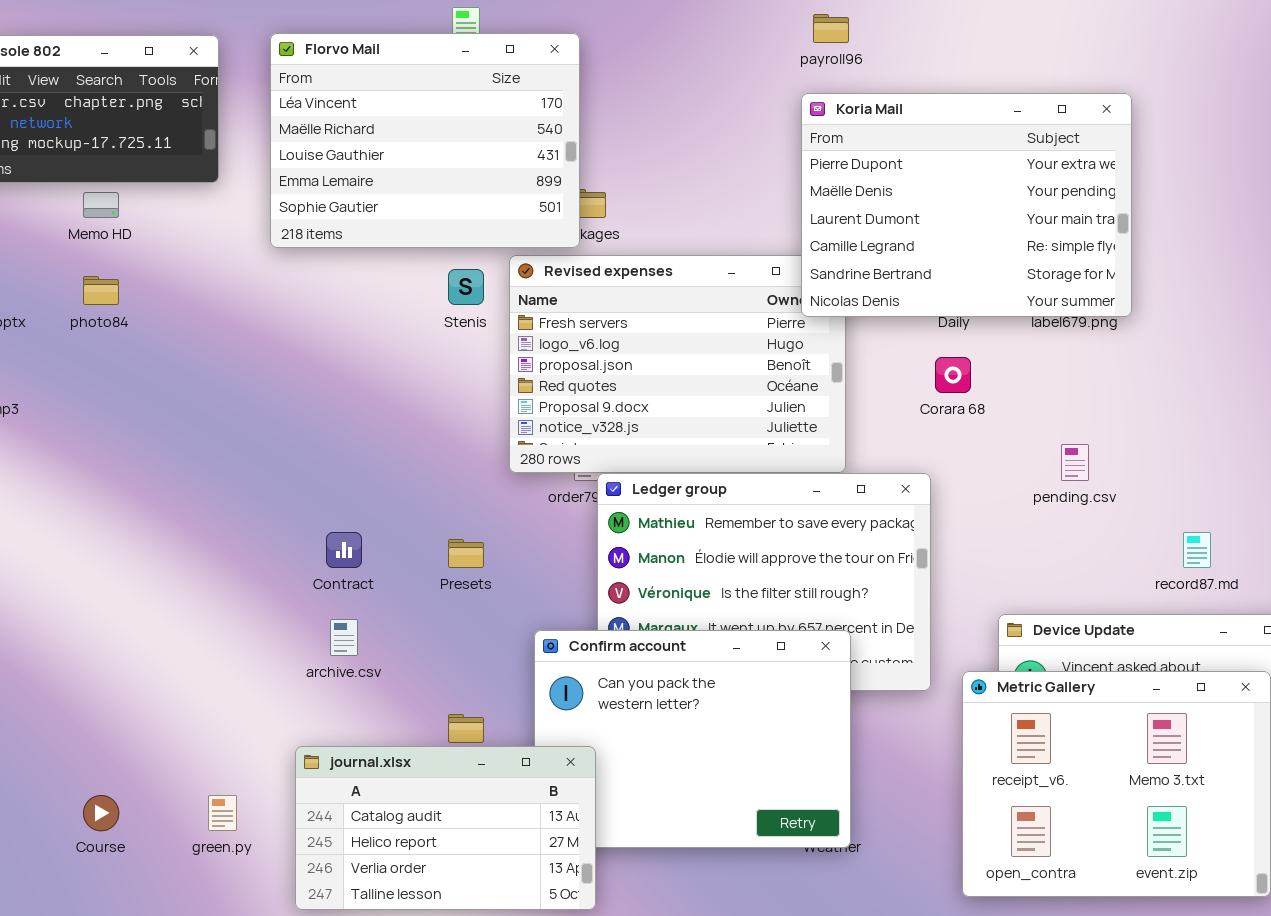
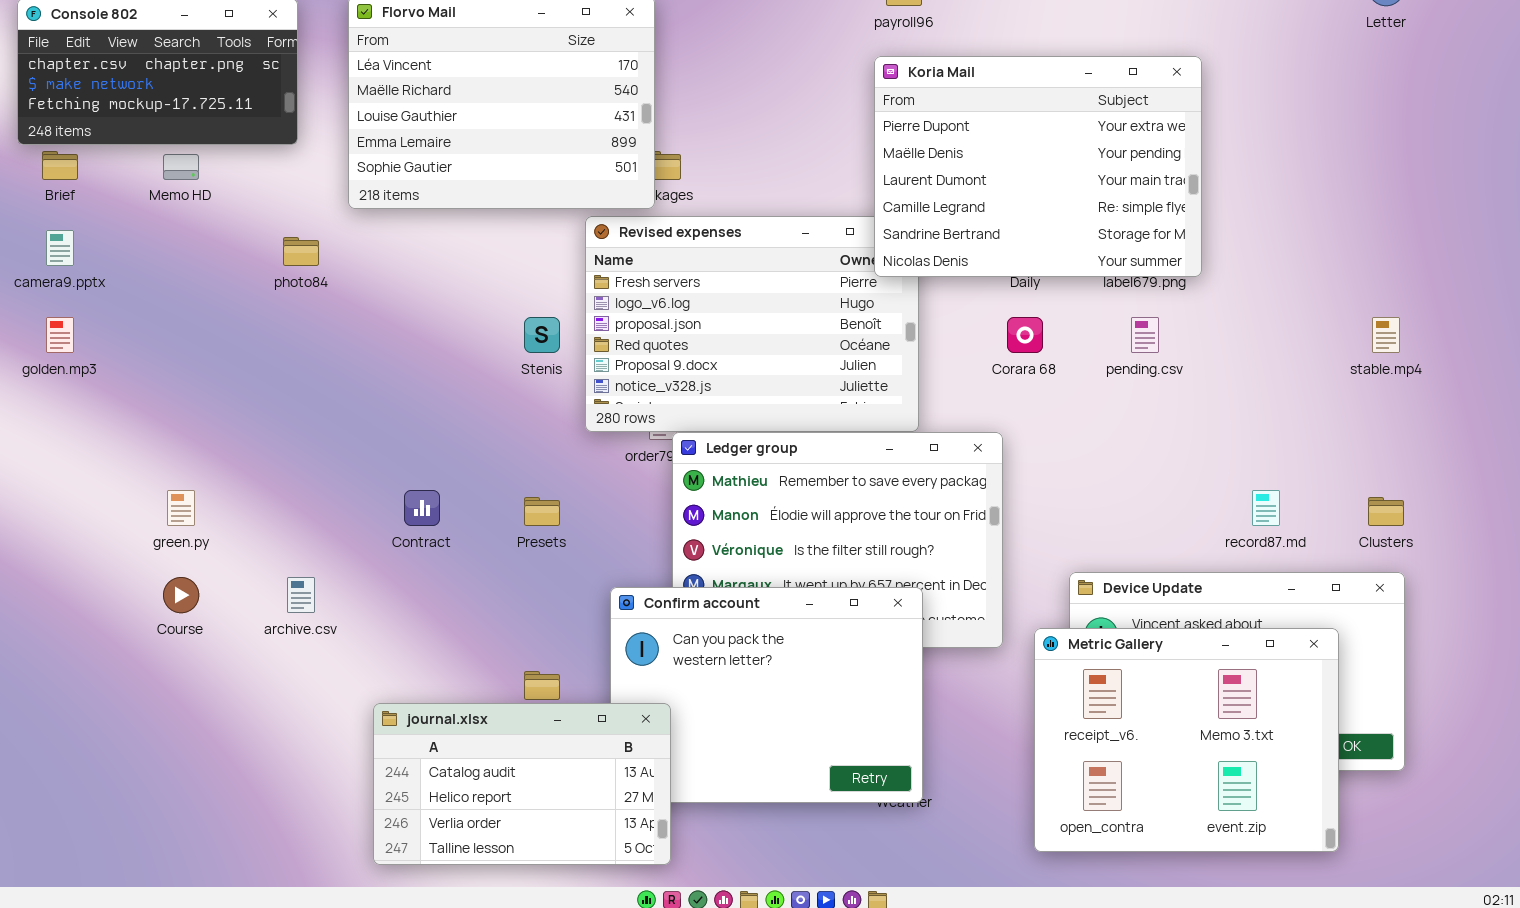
Stenis: [448,269,484,305] -> [524,317,560,353], moved
photo84: [83,276,119,305] -> [283,237,319,266], moved
pending.csv: [1061,444,1089,481] -> [1131,317,1159,353], moved
archive.csv: [330,619,358,656] -> [287,577,315,613], moved
Course: [83,795,119,831] -> [163,577,199,613], moved
green.py: [208,795,237,831] -> [167,490,195,526], moved

